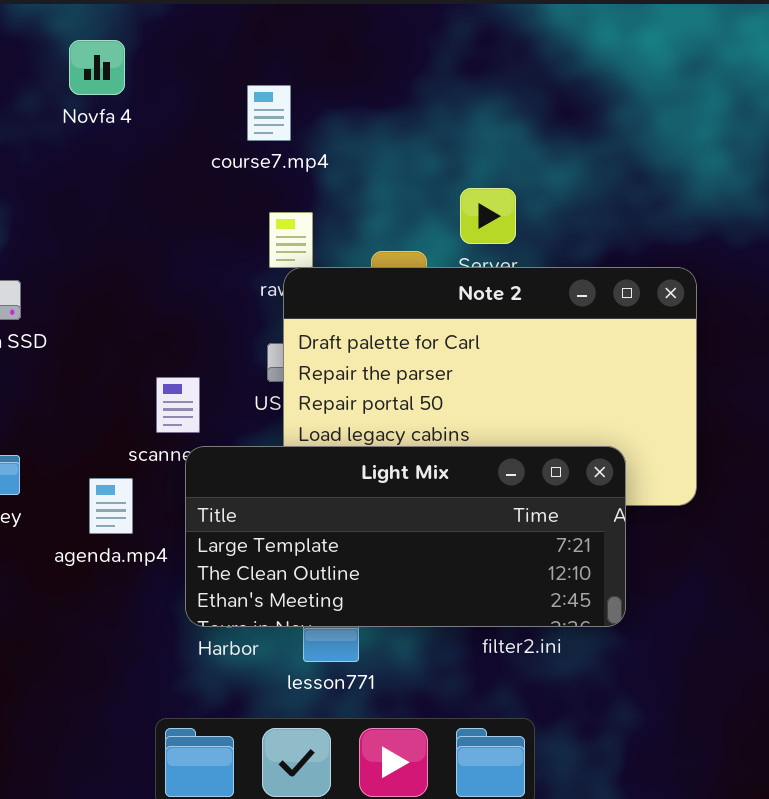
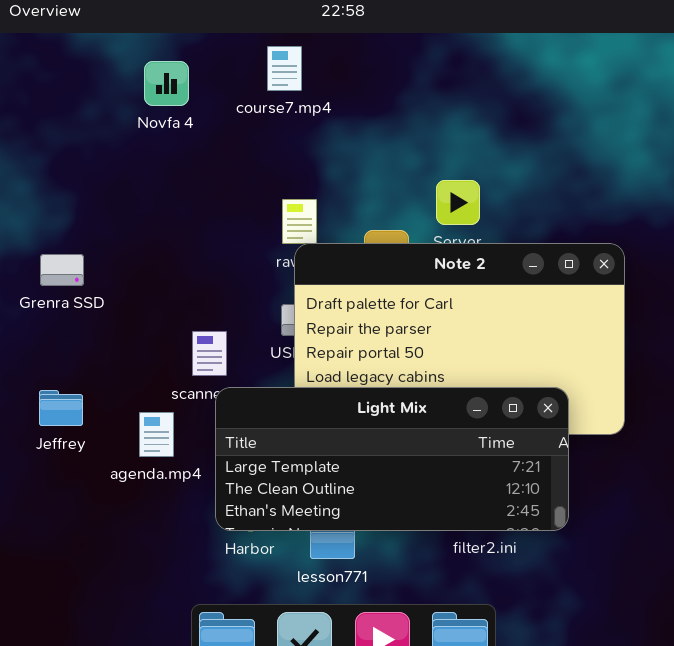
Novfa 4: [69,40,125,95] -> [144,61,189,106], moved
course7.mp4: [247,85,291,141] -> [267,46,302,91], moved

